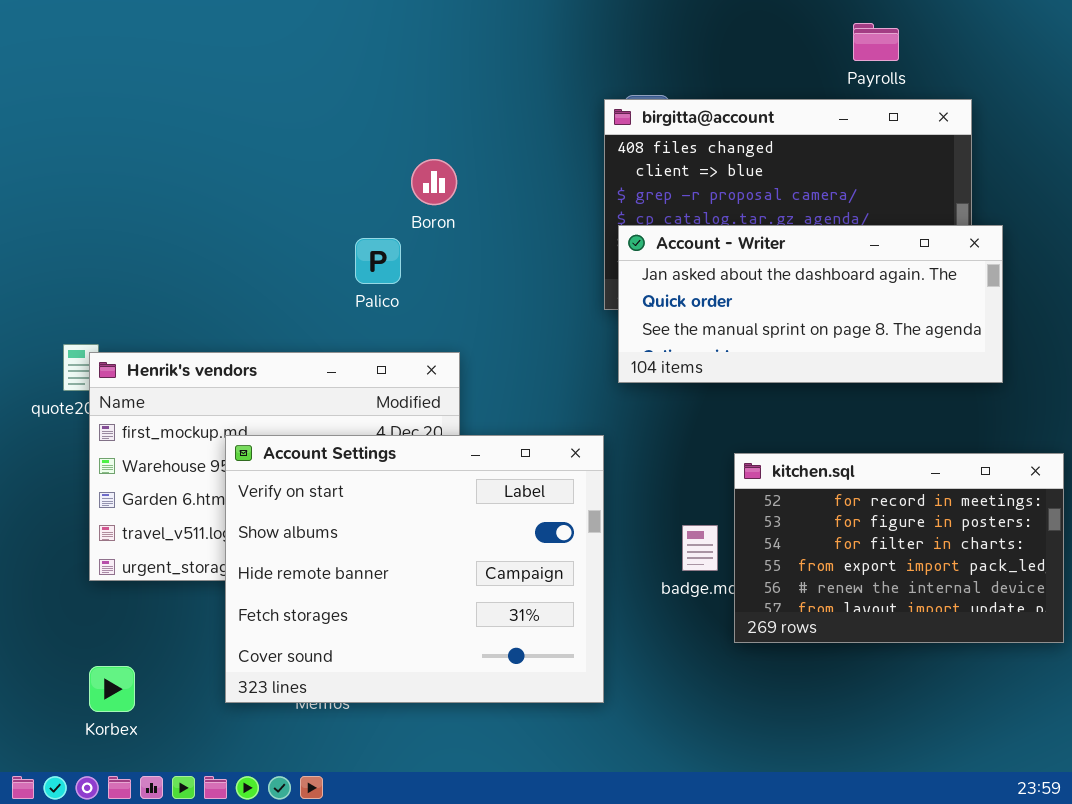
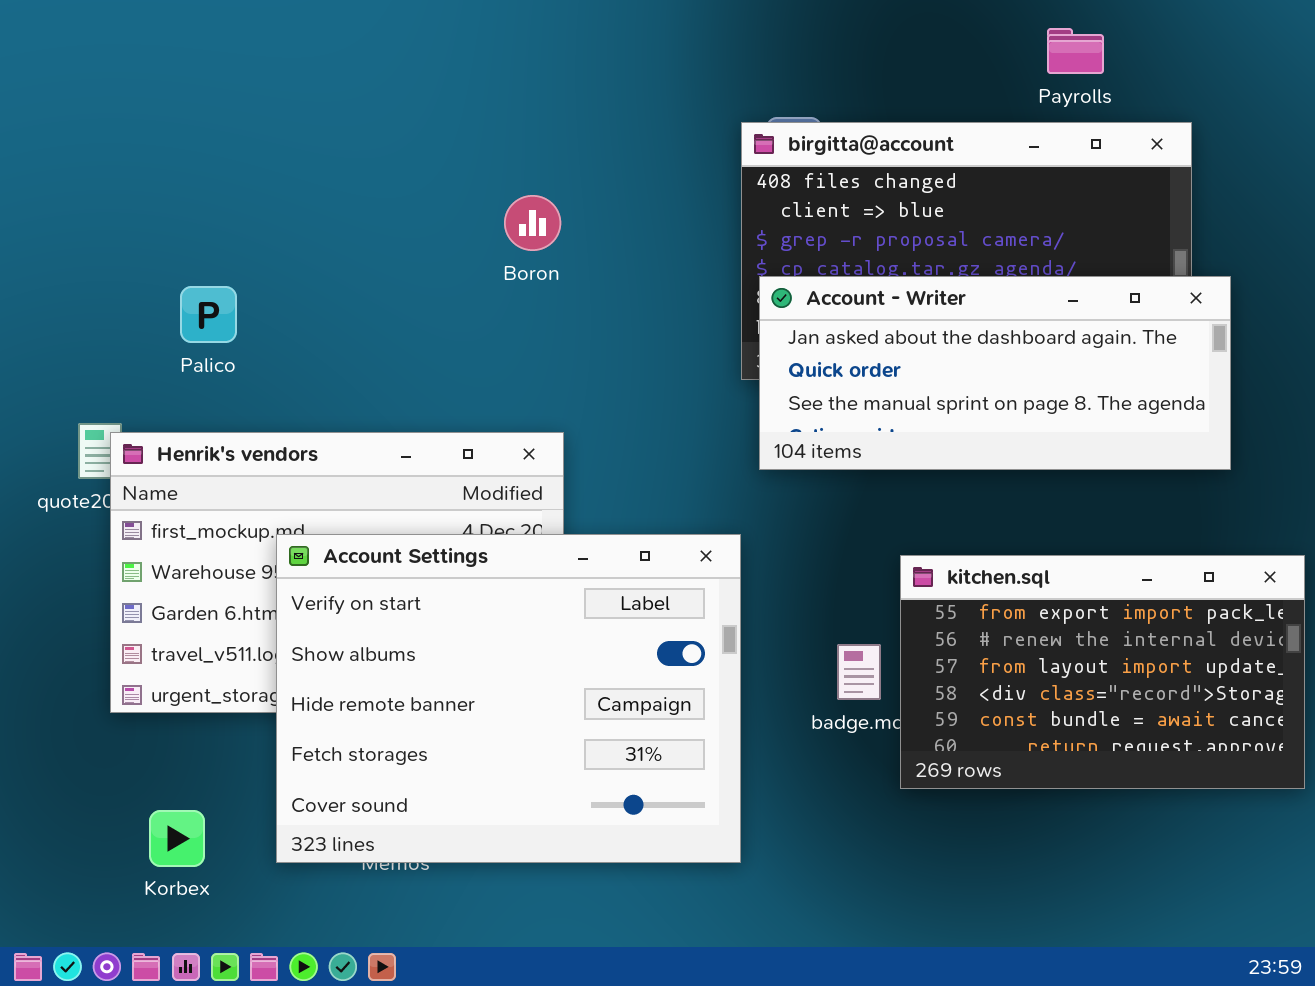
Palico: [355,238,401,284] -> [180,286,237,343], moved
kitchen.sql: [734,453,1064,643] -> [900,555,1305,789], scrolled down 3 rows
Korbex: [89,666,135,712] -> [149,810,205,867], moved

